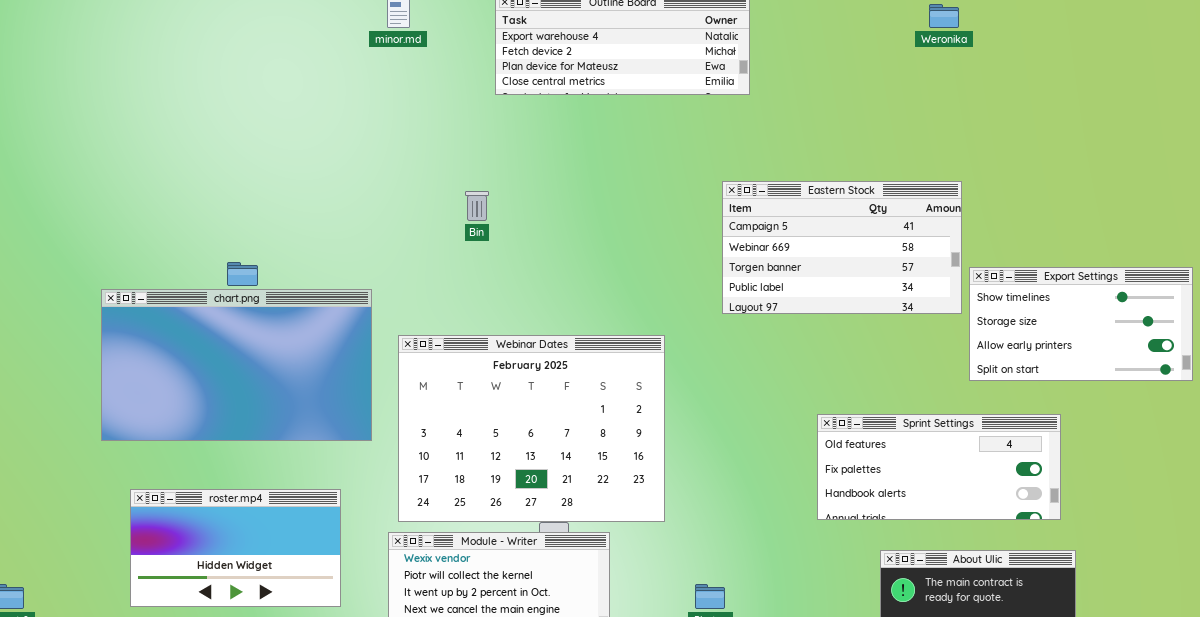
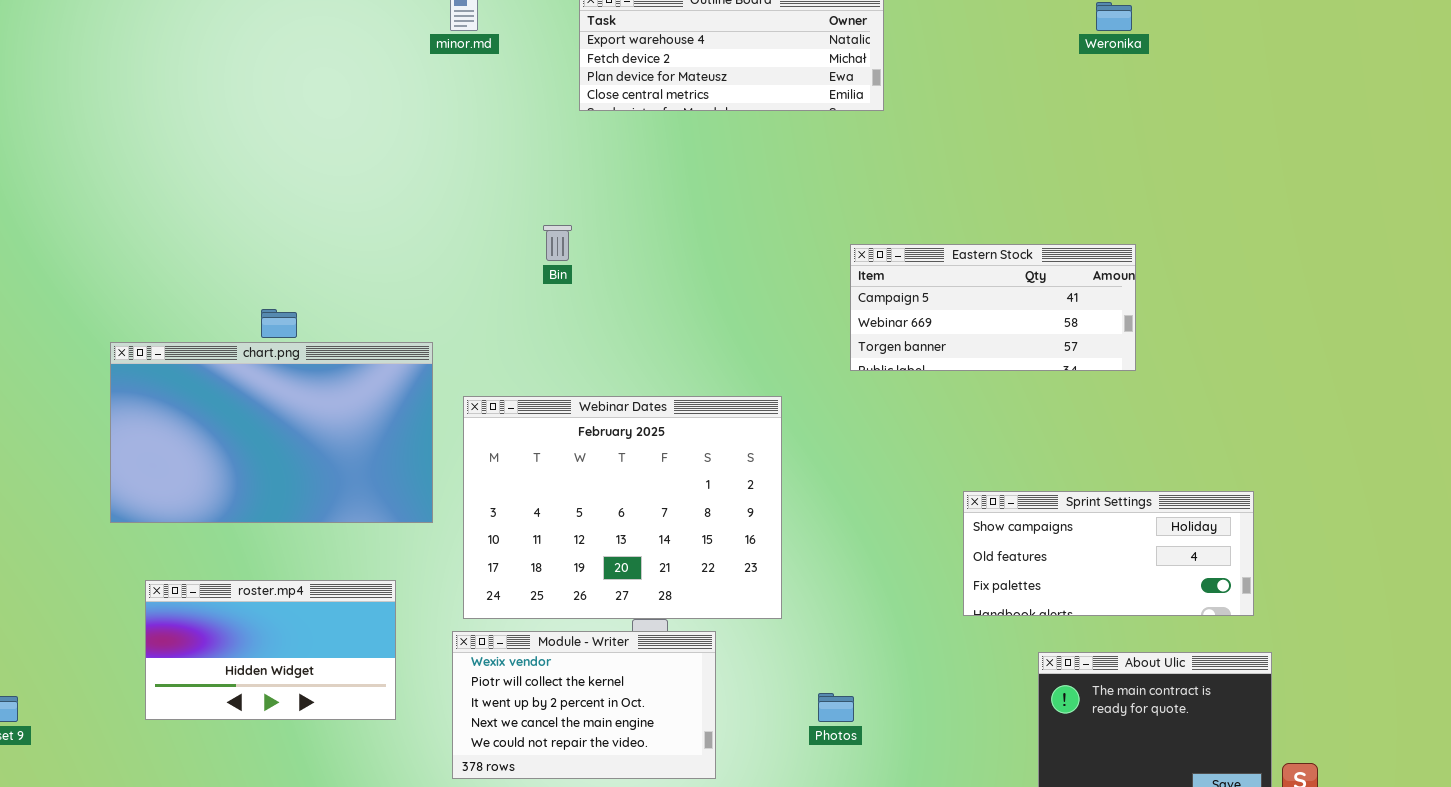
Eastern Stock: [722,181,962,314] -> [850,244,1136,371], resized
Export Settings: [969,267,1193,381] -> none, closed
Sprint Settings: [817,414,1061,520] -> [963,491,1254,616], scrolled up 1 row

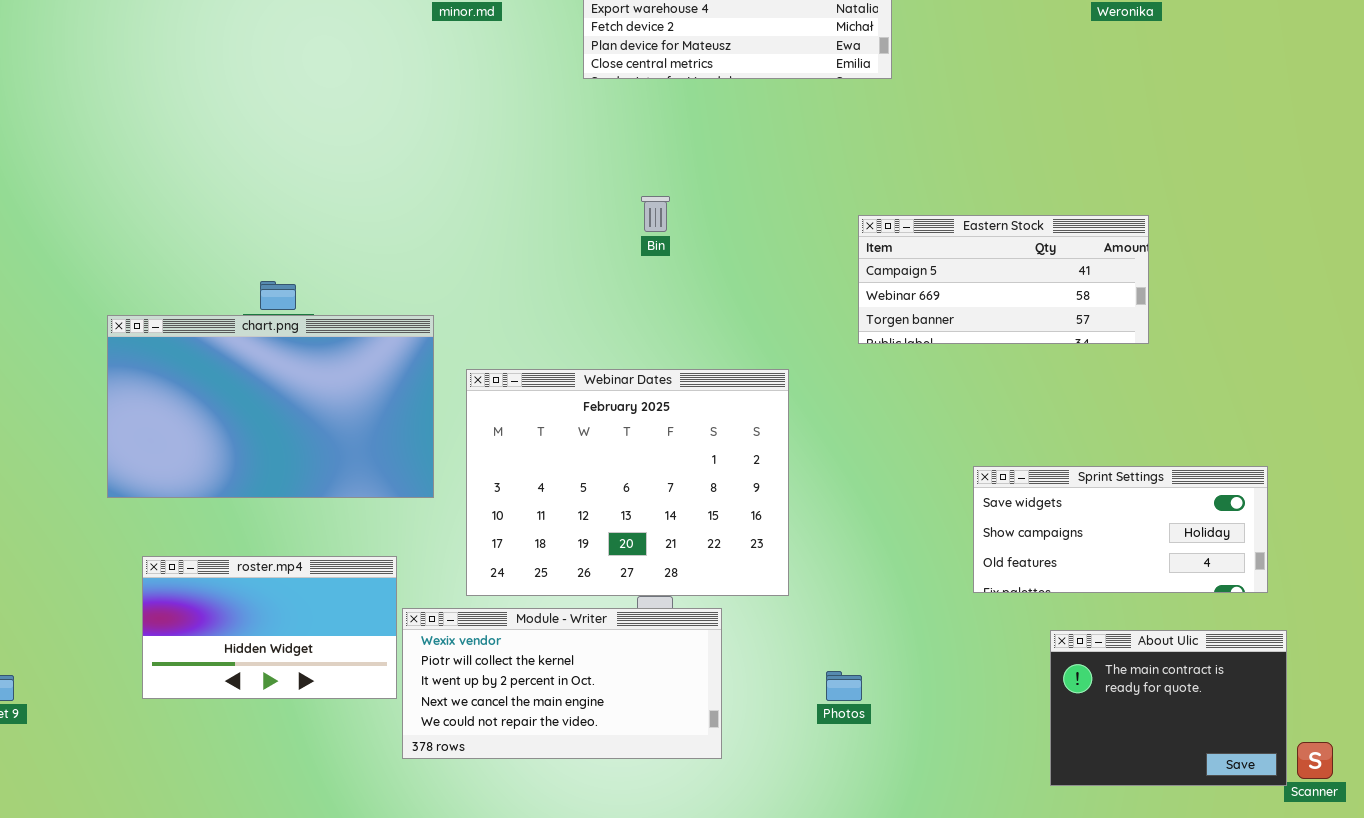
Bin: [543,225,572,261] -> [641,196,670,232], moved
Sprint Settings: [963,491,1254,616] -> [973,466,1268,593], scrolled up 1 row
Module - Writer: [452,631,716,779] -> [402,608,722,759], resized

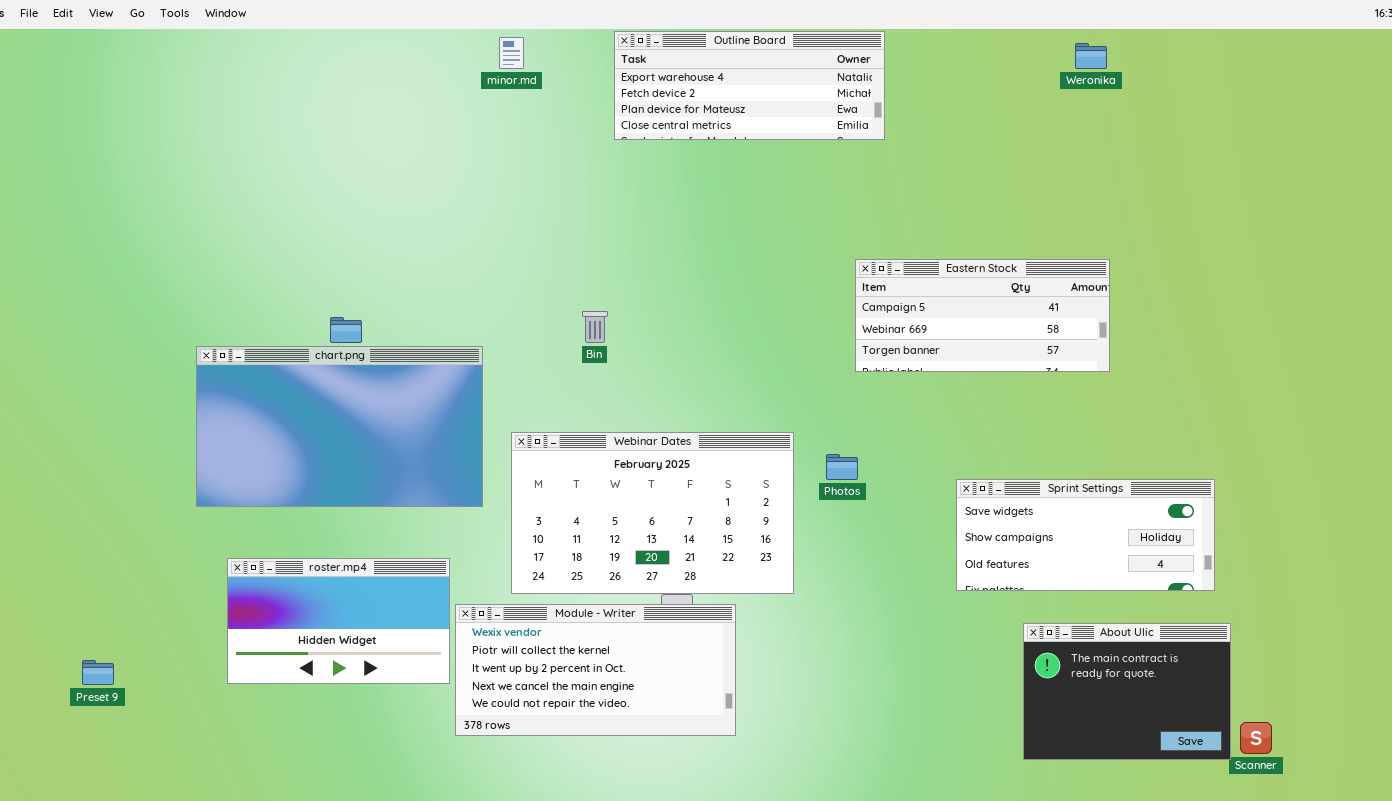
Bin: [641,196,670,232] -> [582,311,608,343], moved
Webinar Dates: [466,369,789,596] -> [511,432,794,594], resized
Photos: [826,671,862,701] -> [826,454,858,480], moved

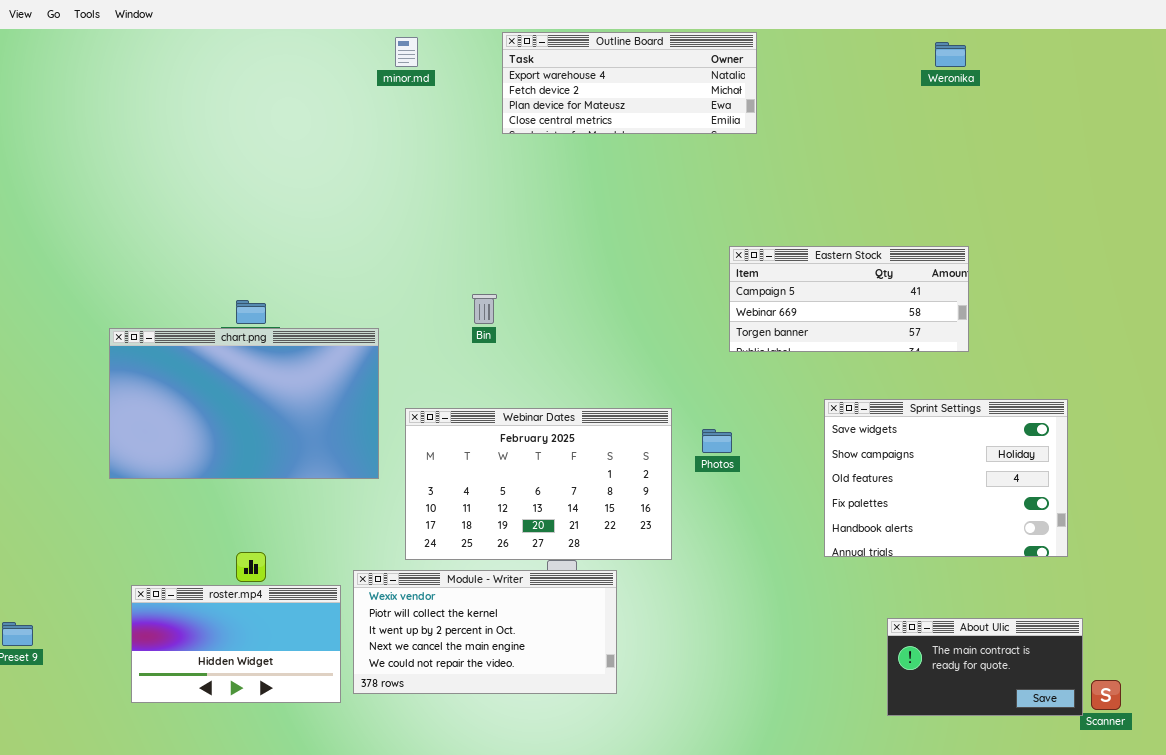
Sprint Settings: [956,479,1215,591] -> [824,399,1068,557], resized
roster.mp4: [227,558,450,684] -> [131,585,341,703], moved
About Ulic: [1023,623,1231,760] -> [887,618,1083,716], resized

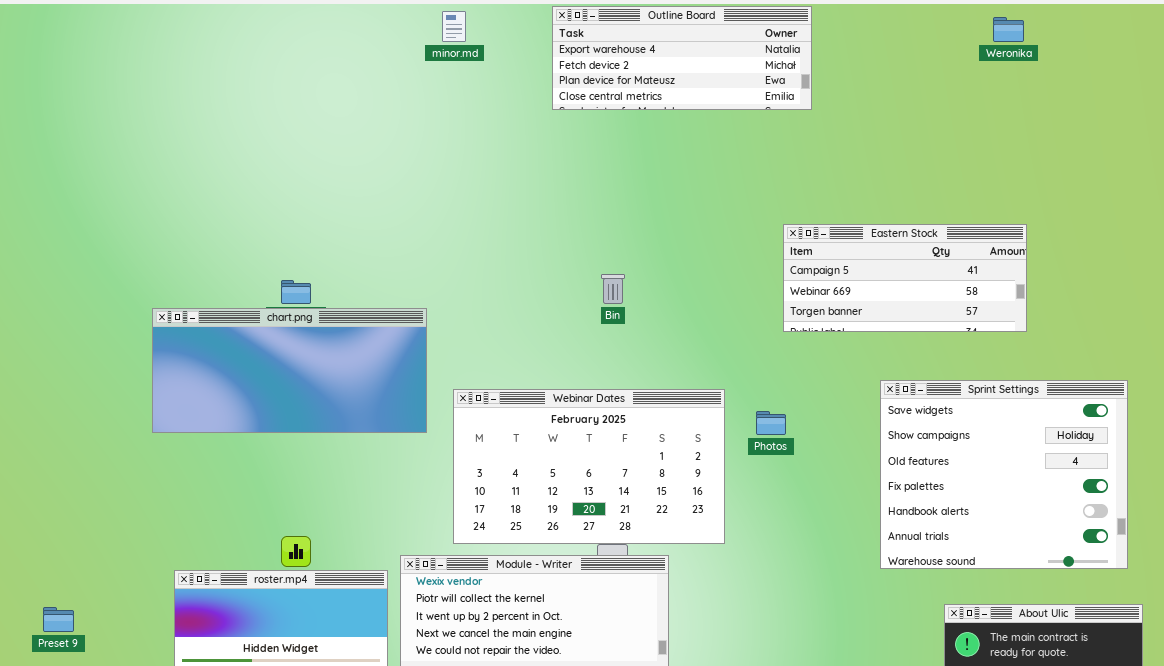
Bin: [472,294,497,324] -> [601,274,625,304], moved
chart.png: [109,328,379,479] -> [152,308,427,433], resized
Sprint Settings: [824,399,1068,557] -> [880,380,1128,569], resized

